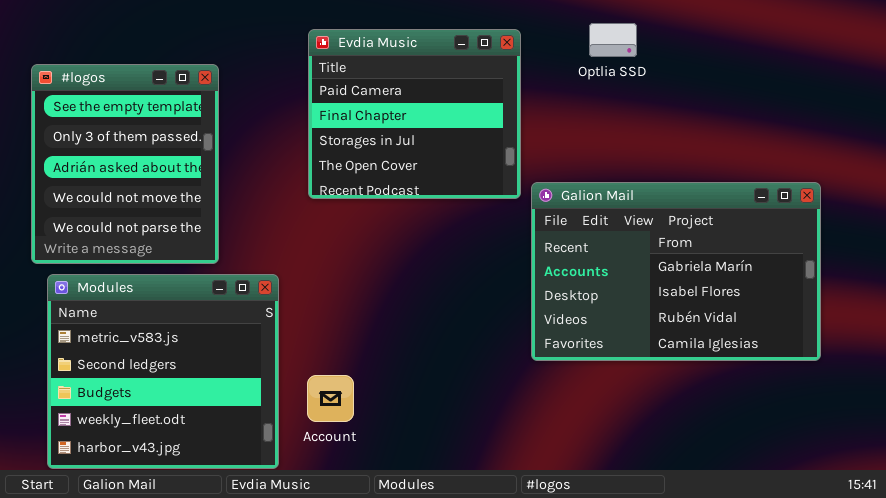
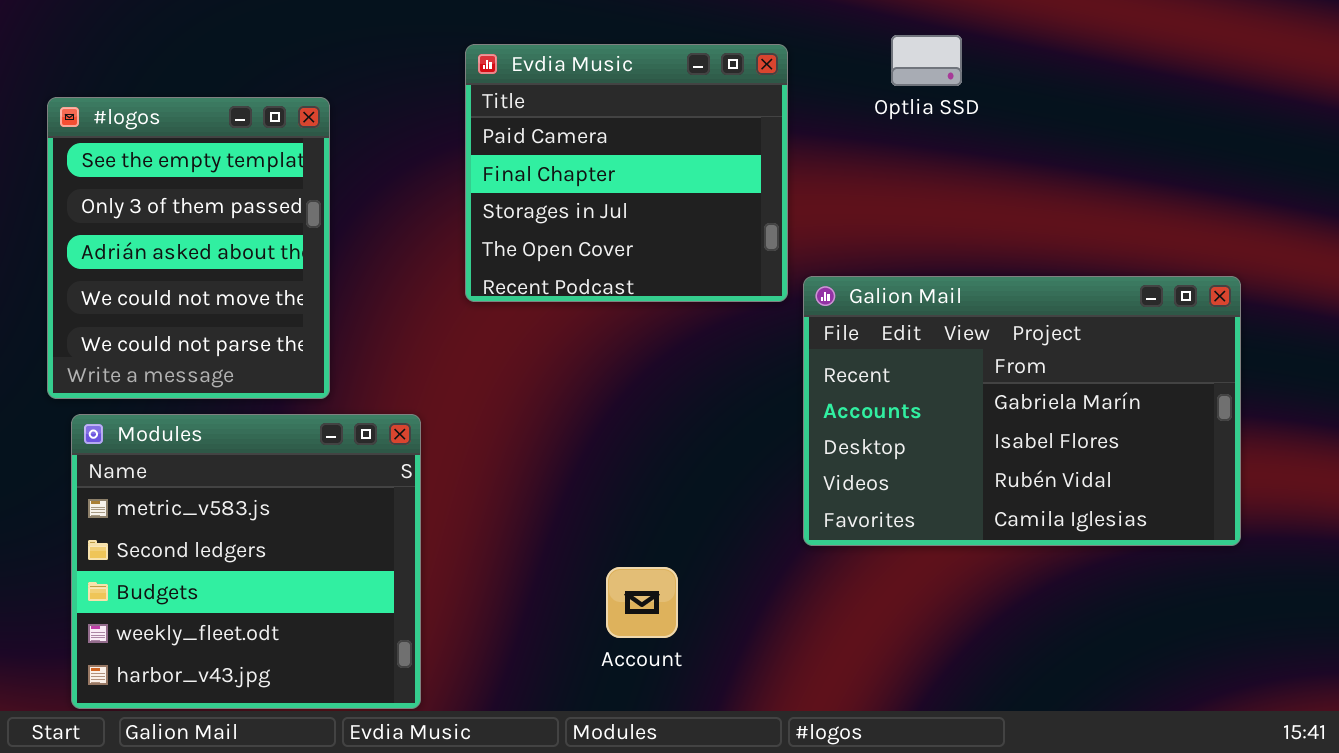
Account: [307,375,354,422] -> [606,567,678,638], moved

